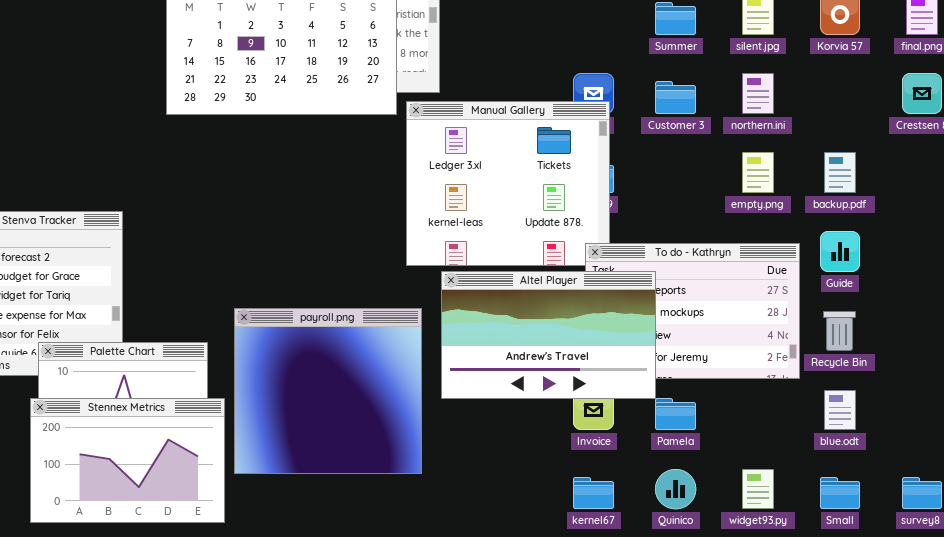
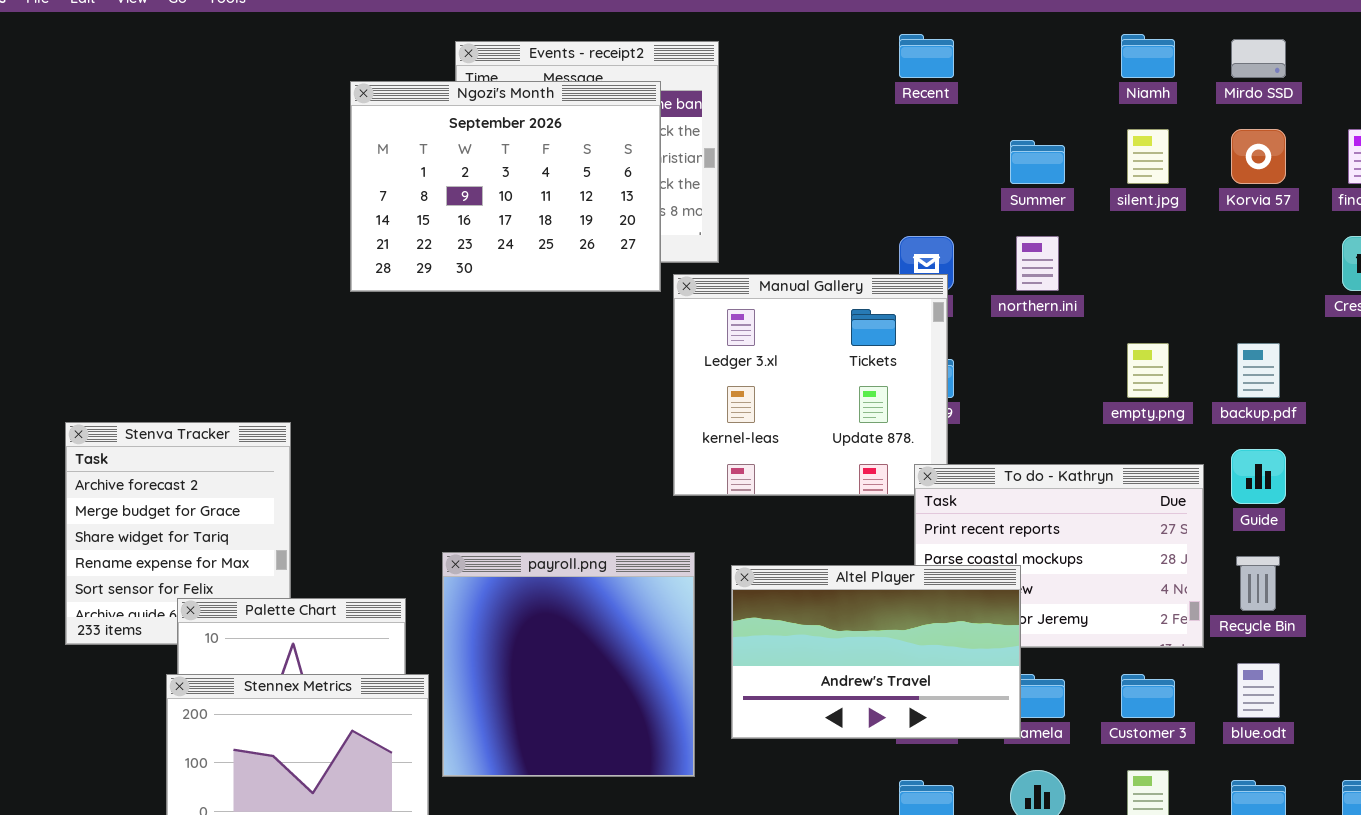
northern.ini: [742,73,774,114] -> [1016,236,1059,291], moved
Customer 3: [655,81,696,114] -> [1121,674,1175,718], moved
Altel Player: [441,271,656,399] -> [731,565,1021,739], moved

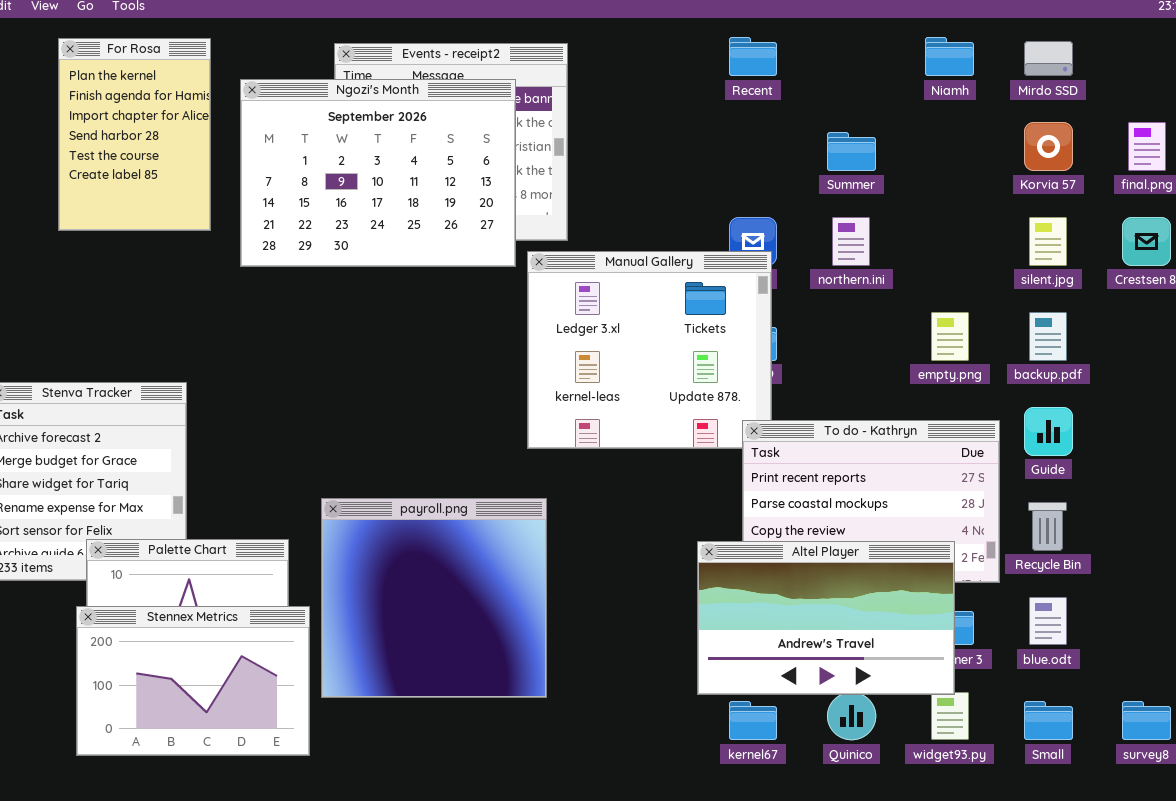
For Rosa: none -> [58,38,211,231], opened
silent.jpg: [1127,129,1169,184] -> [1029,217,1067,266], moved
Altel Player: [731,565,1021,739] -> [697,541,955,695], moved

